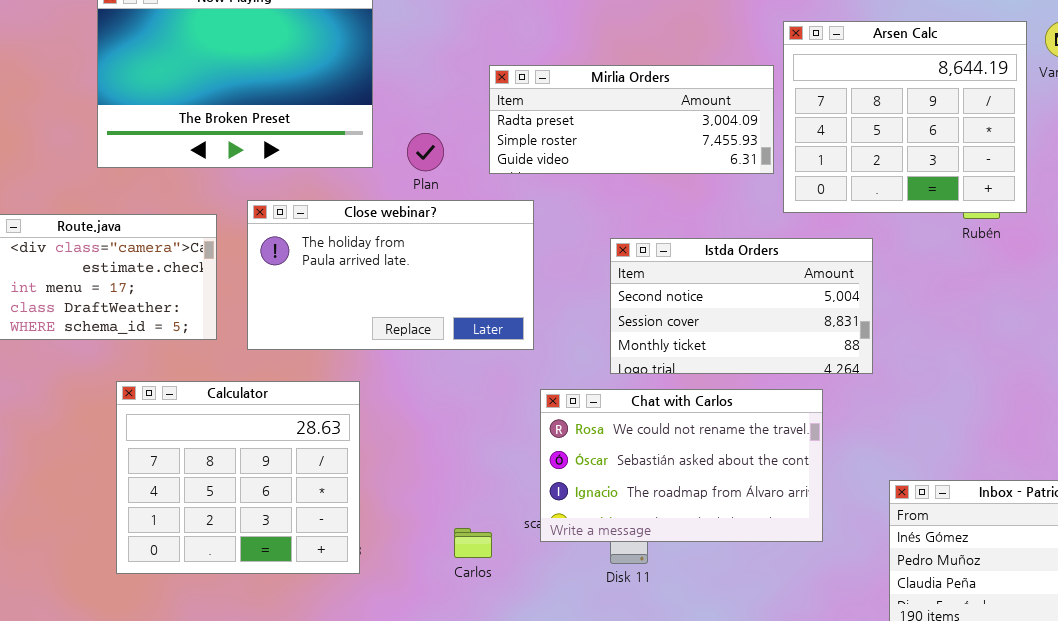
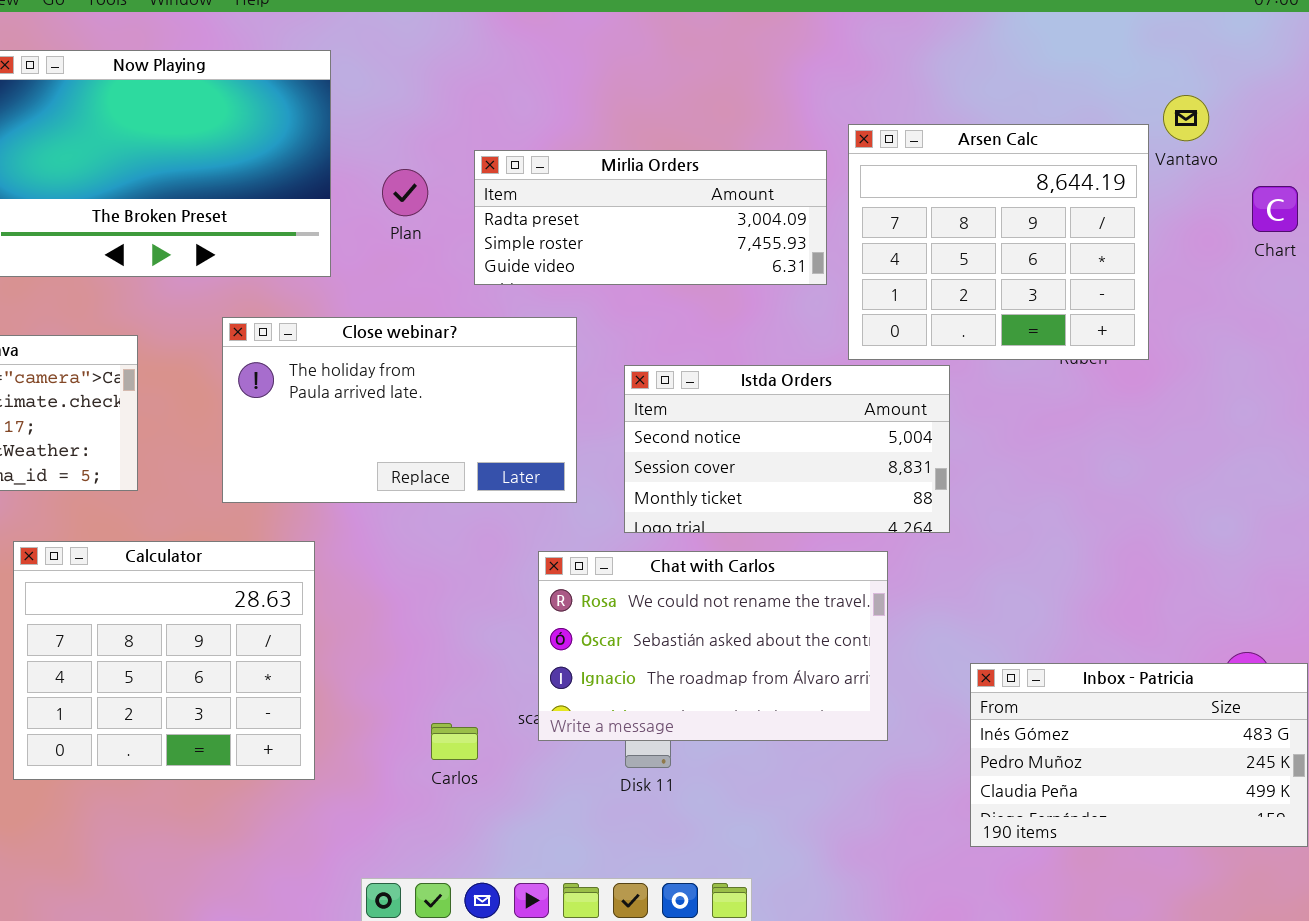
Arsen Calc: [783,21,1027,213] -> [848,124,1149,360], moved
Plan: [407,133,444,171] -> [382,169,428,216], moved
Close webinar?: [247,200,534,350] -> [222,317,577,503], moved

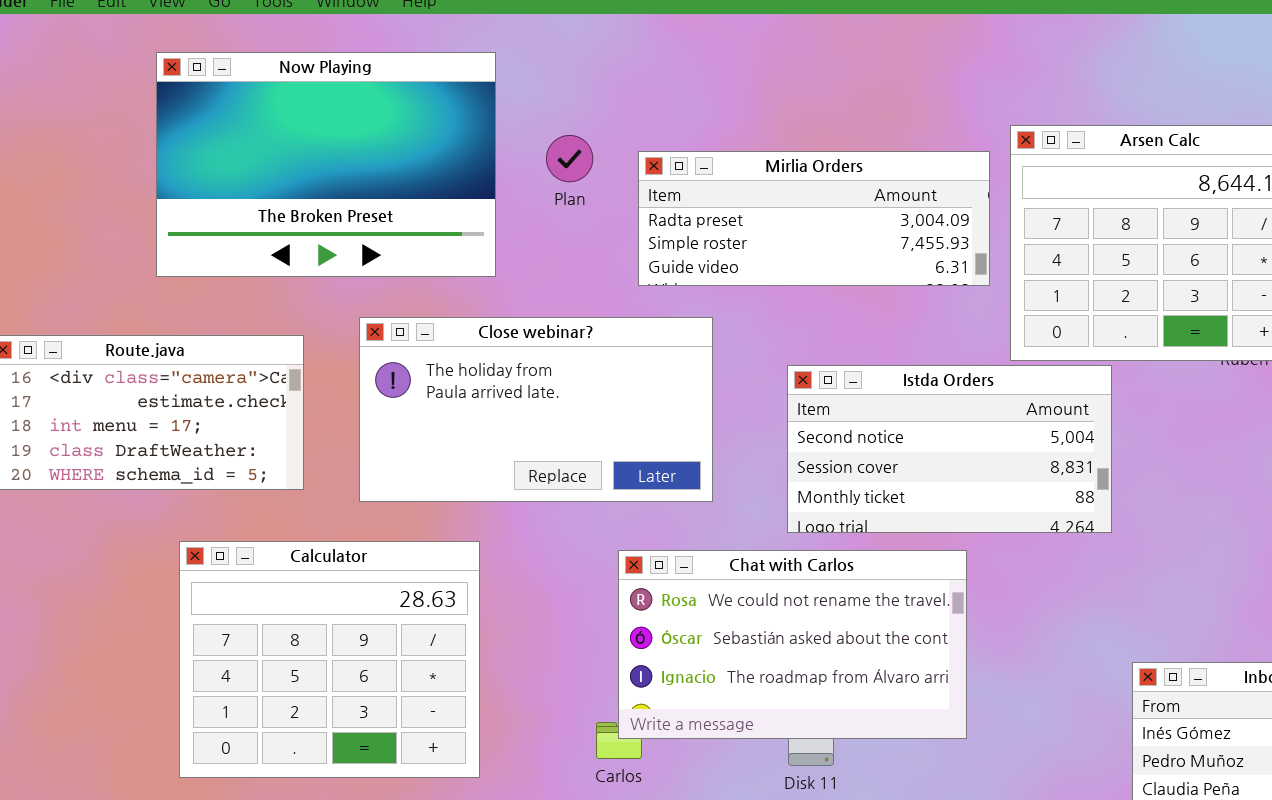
Plan: [382,169,428,216] -> [546,135,593,182], moved
Close webinar?: [222,317,577,503] -> [359,317,713,502], moved
Chat with Carlos: [538,551,888,741] -> [618,550,967,739], moved

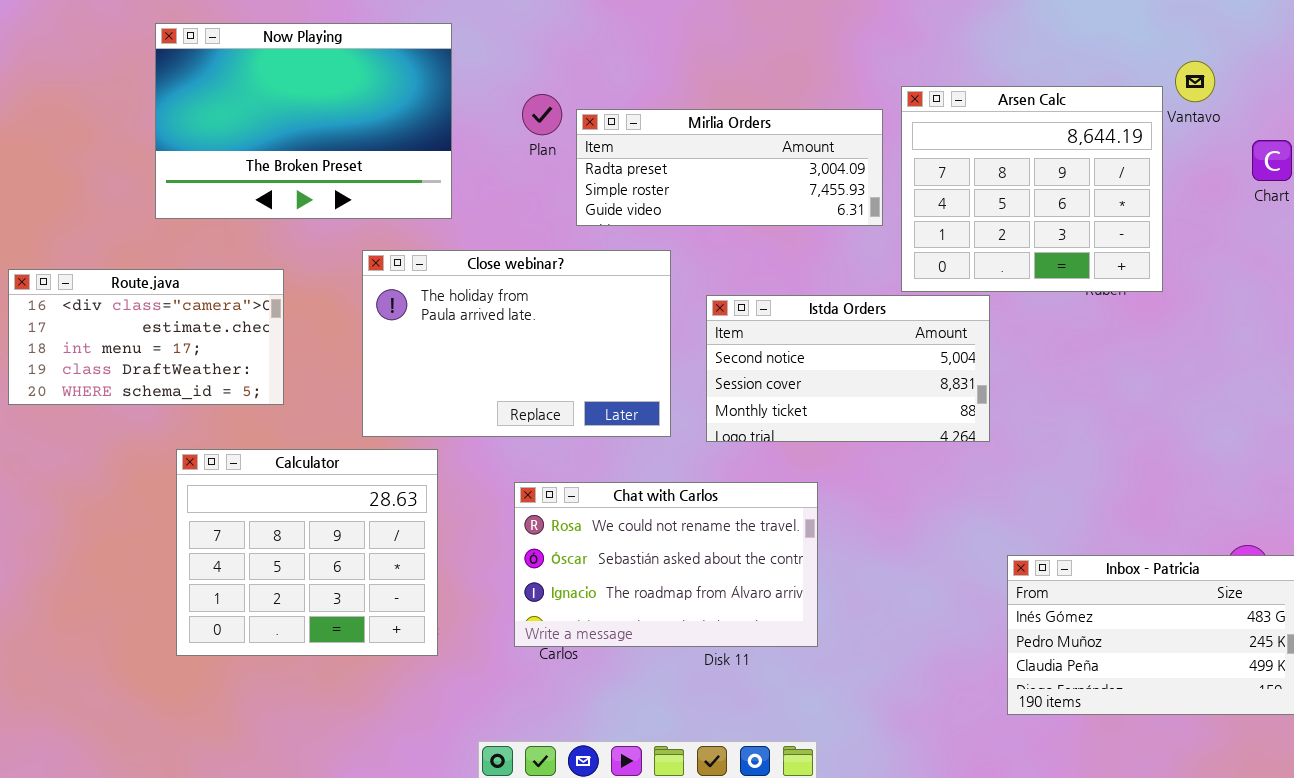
Plan: [546,135,593,182] -> [522,94,562,135], moved
Close webinar?: [359,317,713,502] -> [362,250,671,437], moved, resized
Chat with Carlos: [618,550,967,739] -> [514,482,818,647], moved

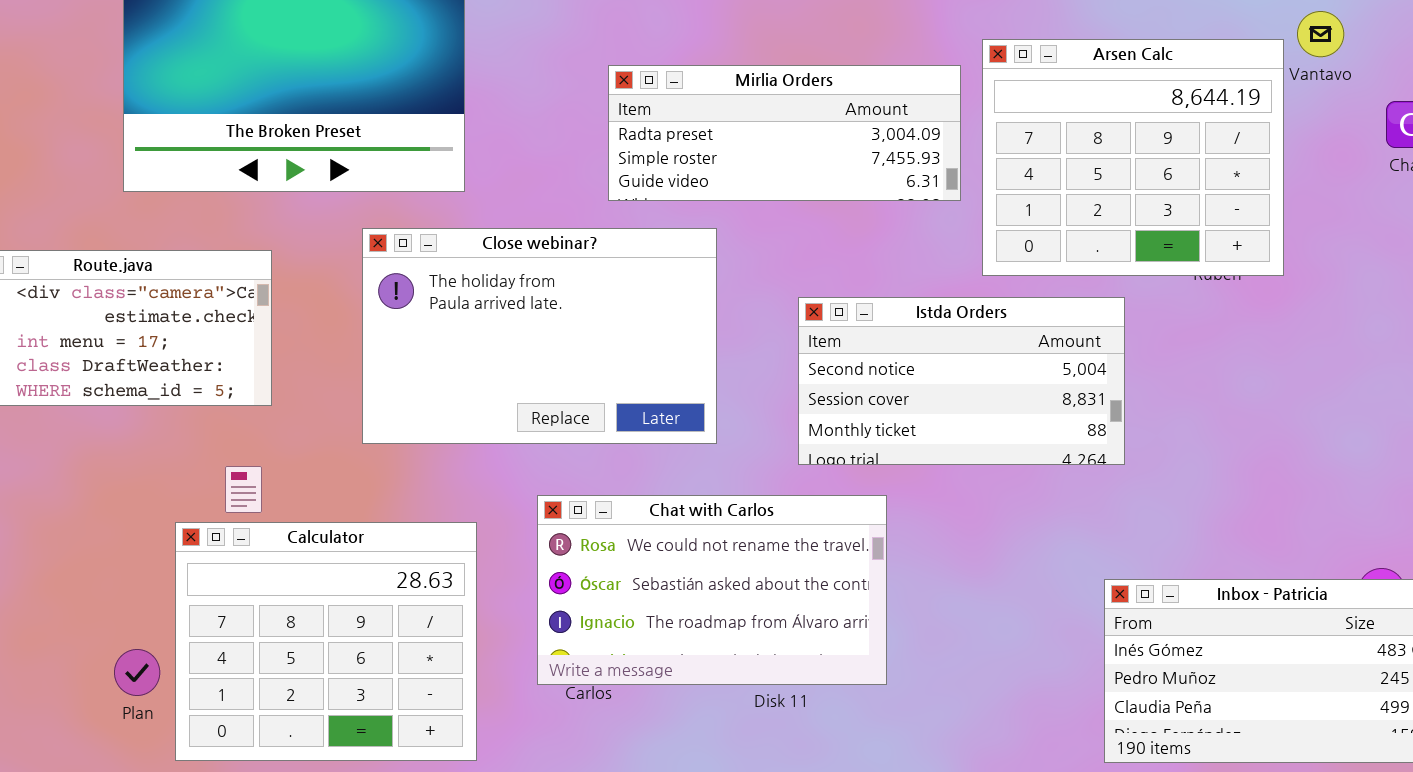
Plan: [522,94,562,135] -> [114,649,160,696], moved
Istda Orders: [706,295,990,442] -> [798,297,1125,465], moved
Calculator: [176,449,438,656] -> [175,522,477,761], moved

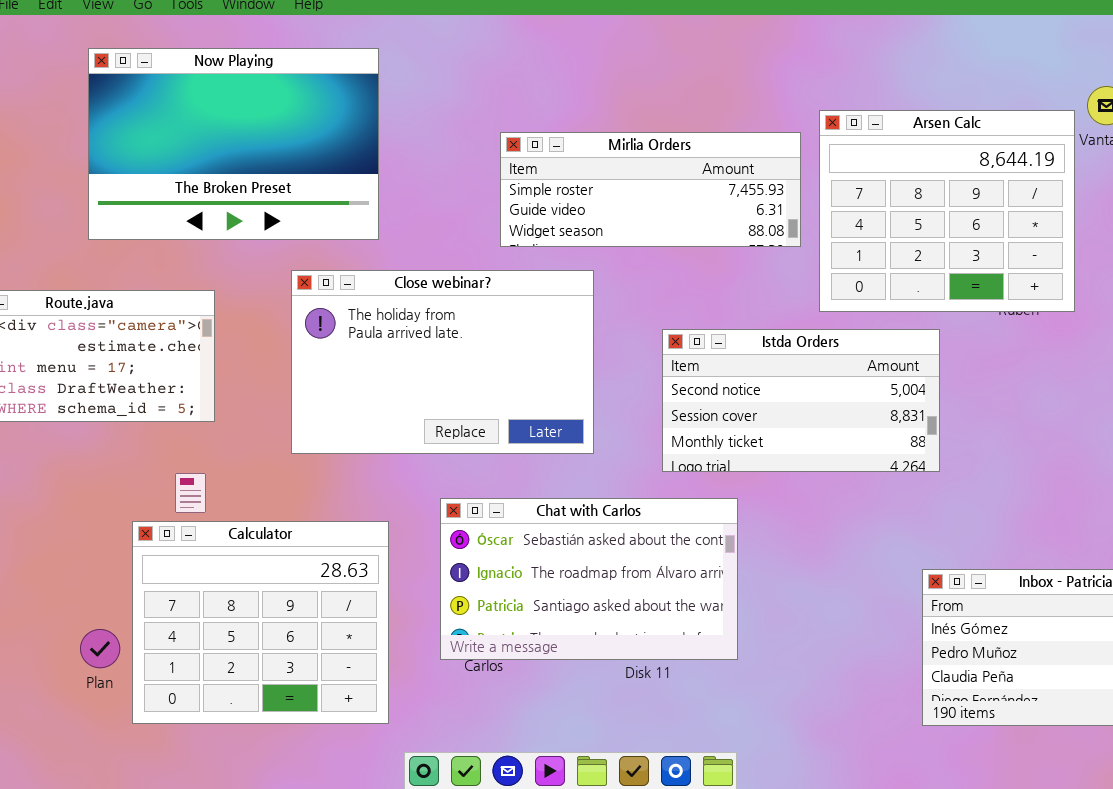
Mirlia Orders: [608,65,961,201] -> [500,132,801,247], scrolled down 1 row
Chat with Carlos: [537,495,887,685] -> [440,498,738,660], scrolled down 1 row

